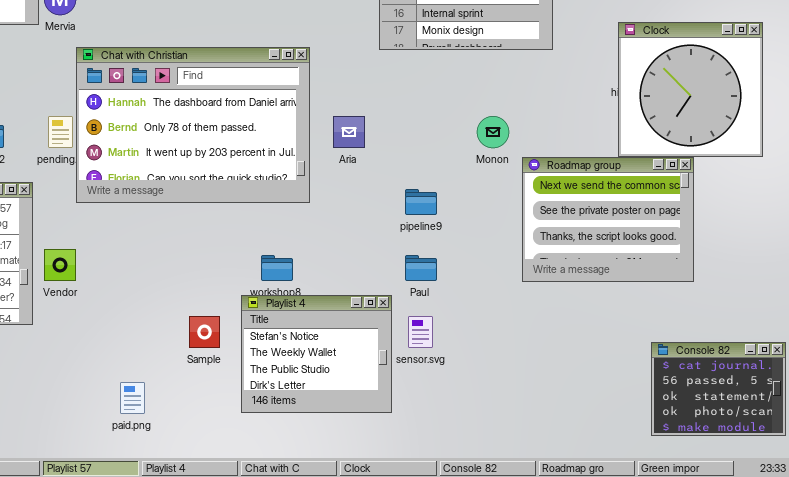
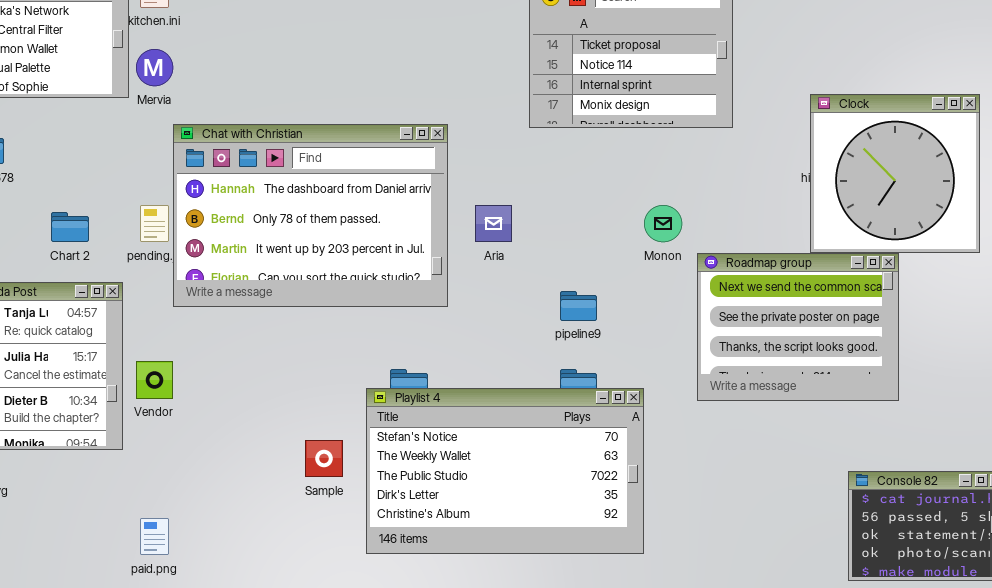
Playlist 4: [241,295,392,413] -> [366,388,644,554], resized
paid.png: [120,382,145,414] -> [140,518,169,555], moved

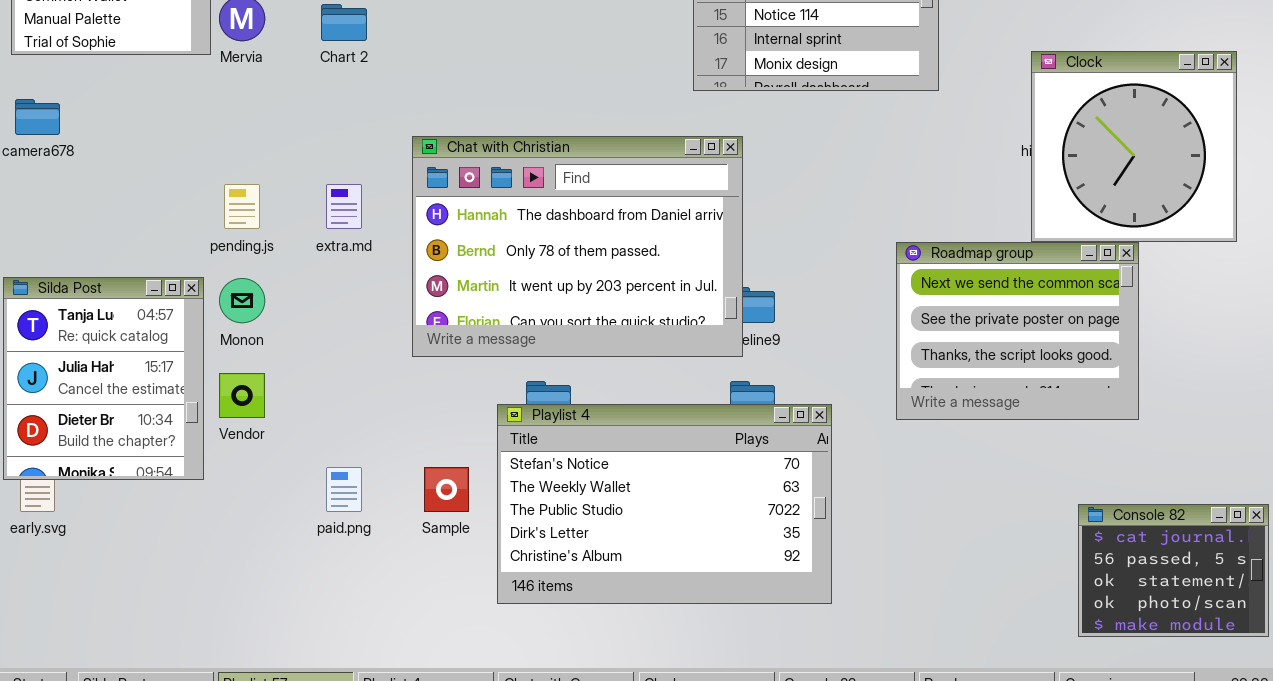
Chat with Christian: [173,124,448,307] -> [412,136,743,357], moved
Monon: [644,205,682,242] -> [219,278,265,323], moved
Chart 2: [51,212,89,242] -> [321,4,367,41], moved
paid.png: [140,518,169,555] -> [326,467,362,512], moved

